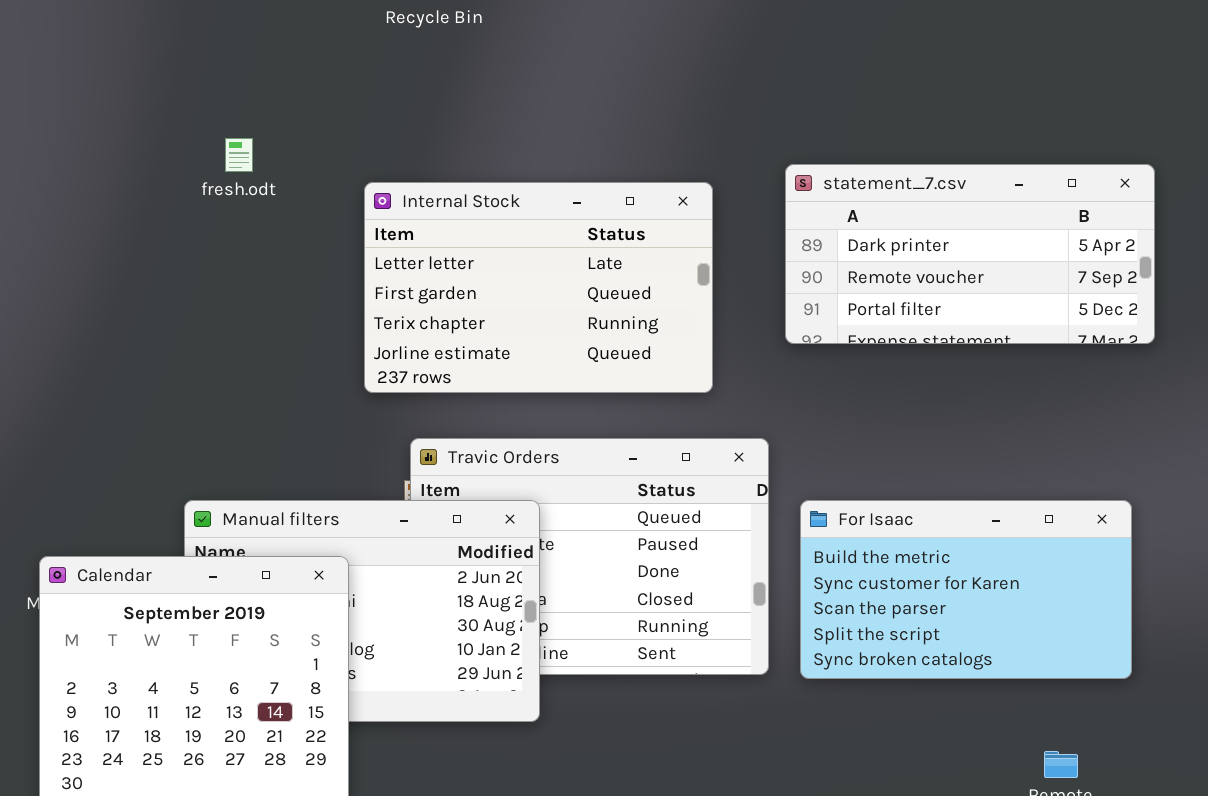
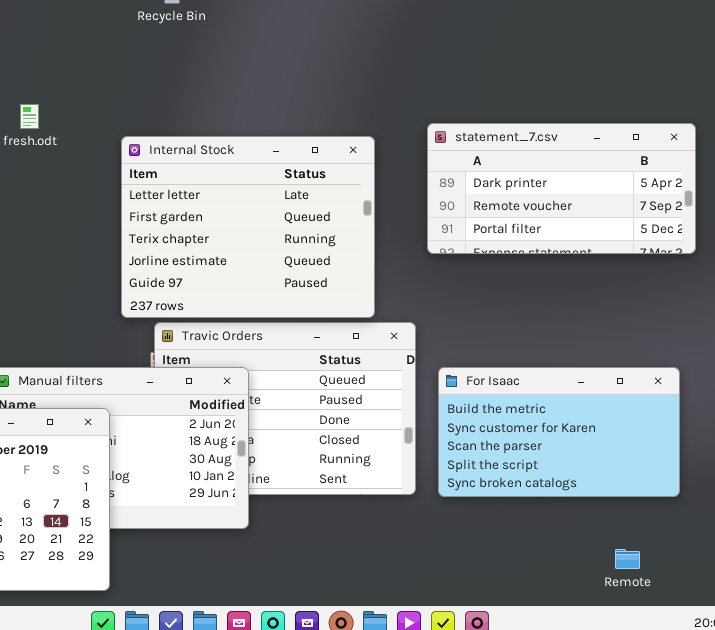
Internal Stock: [364,182,713,393] -> [121,136,375,318], resized

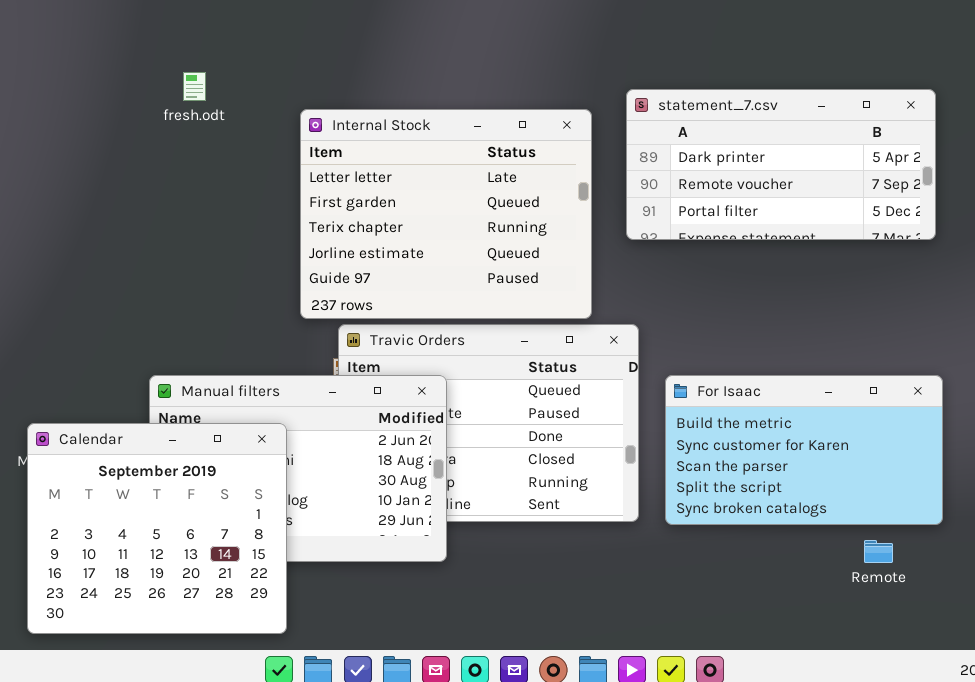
statement_7.csv: [427,123,696,254] -> [626,89,936,240], moved
Remote: [615,549,640,569] -> [864,540,893,563], moved

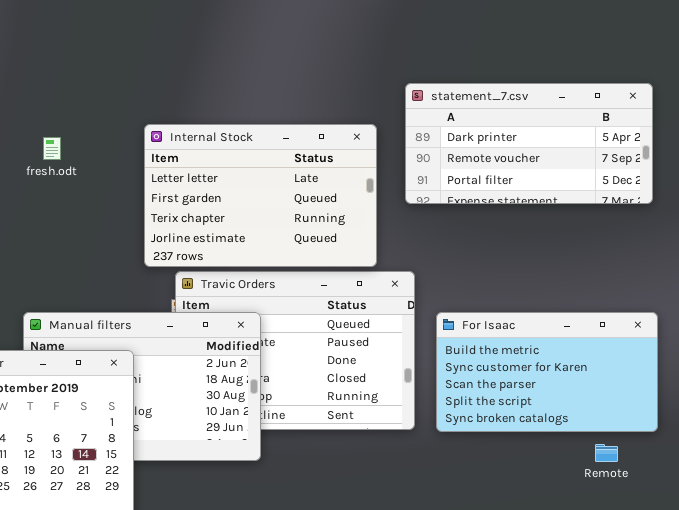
fresh.odt: [183,72,206,101] -> [43,137,61,160], moved
Internal Stock: [300,109,592,319] -> [144,124,377,267], resized

